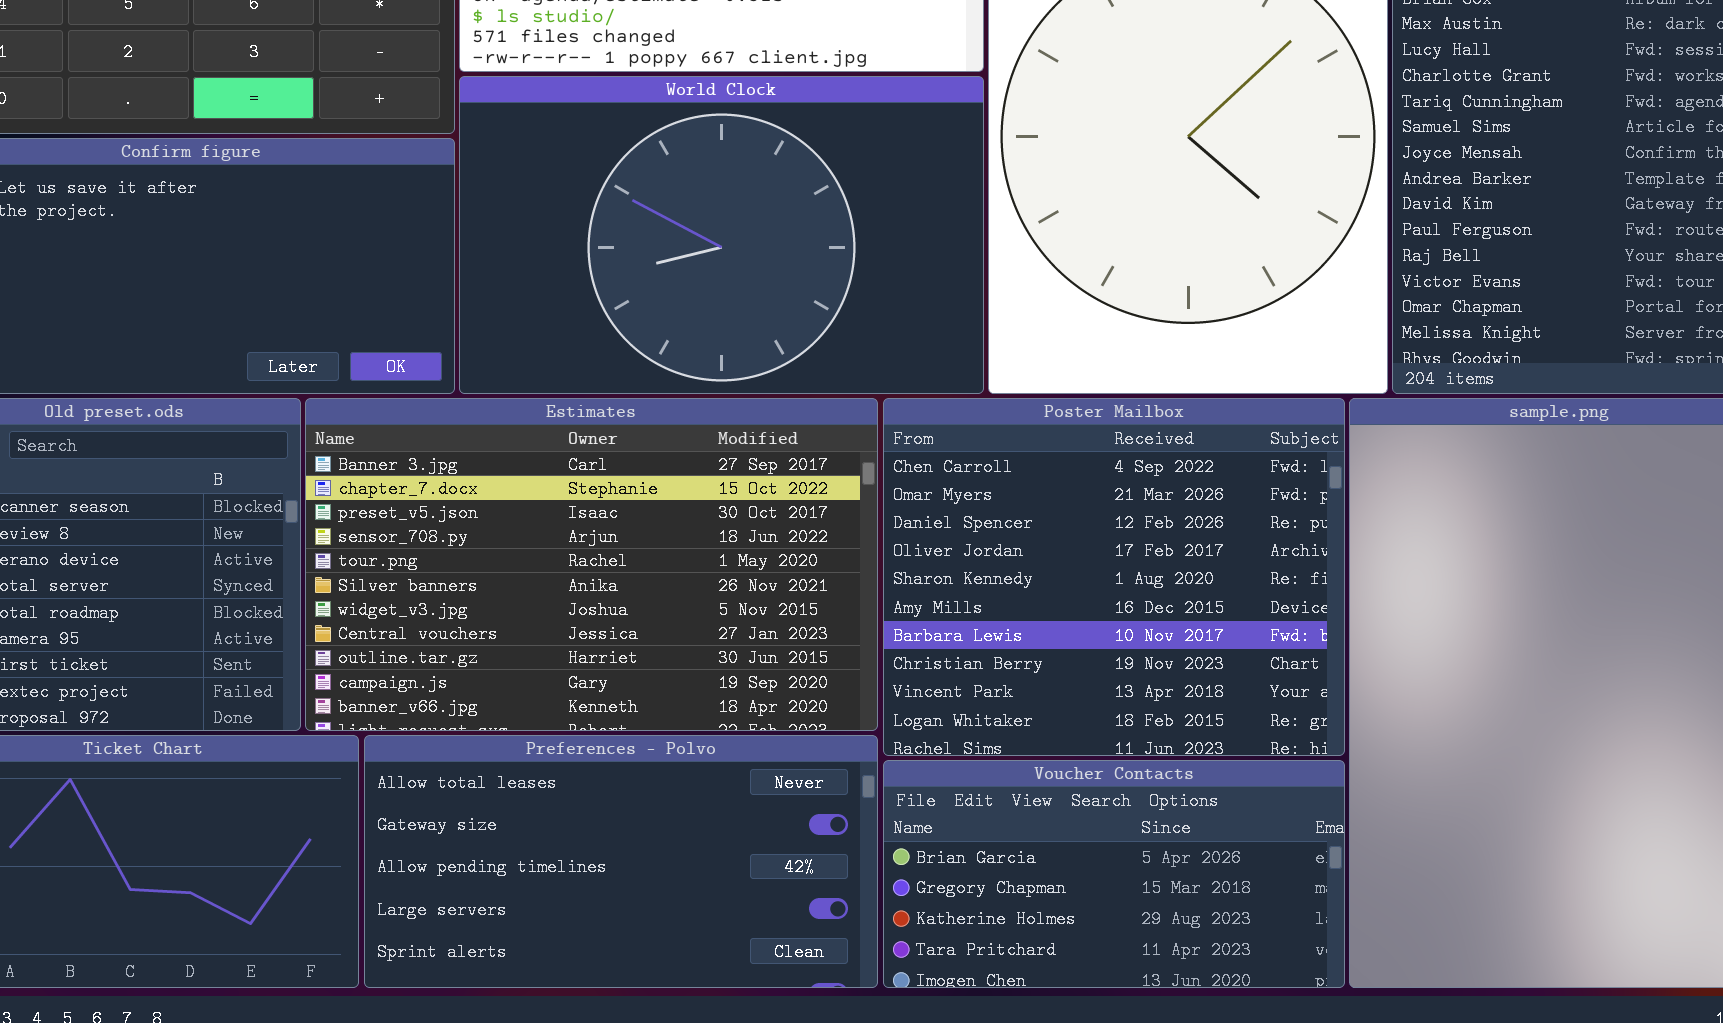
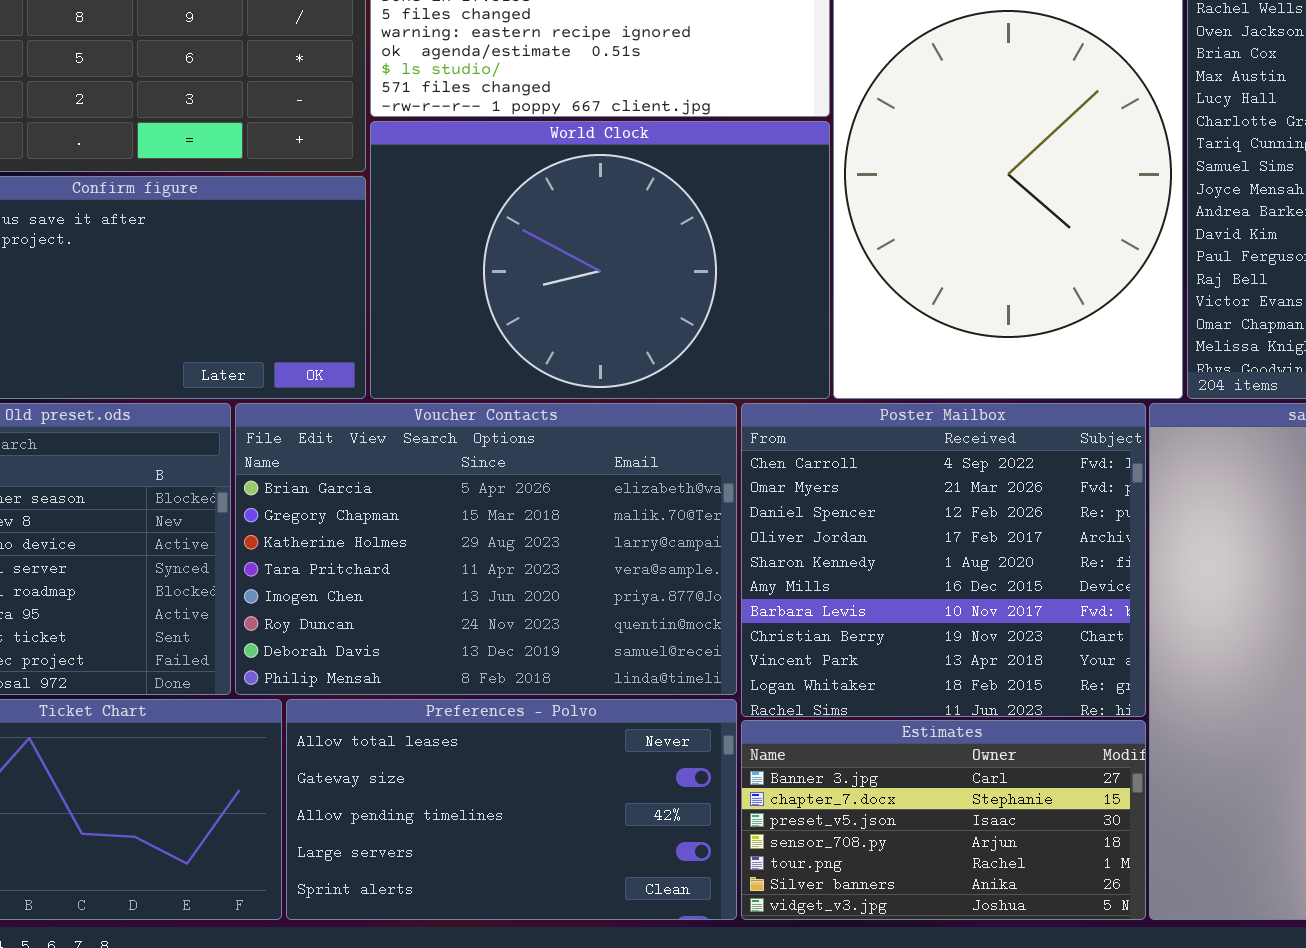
Estimates: [305,398,878,731] -> [741,720,1146,920], moved, resized
Voucher Contacts: [883,760,1345,988] -> [235,403,737,695], moved, resized

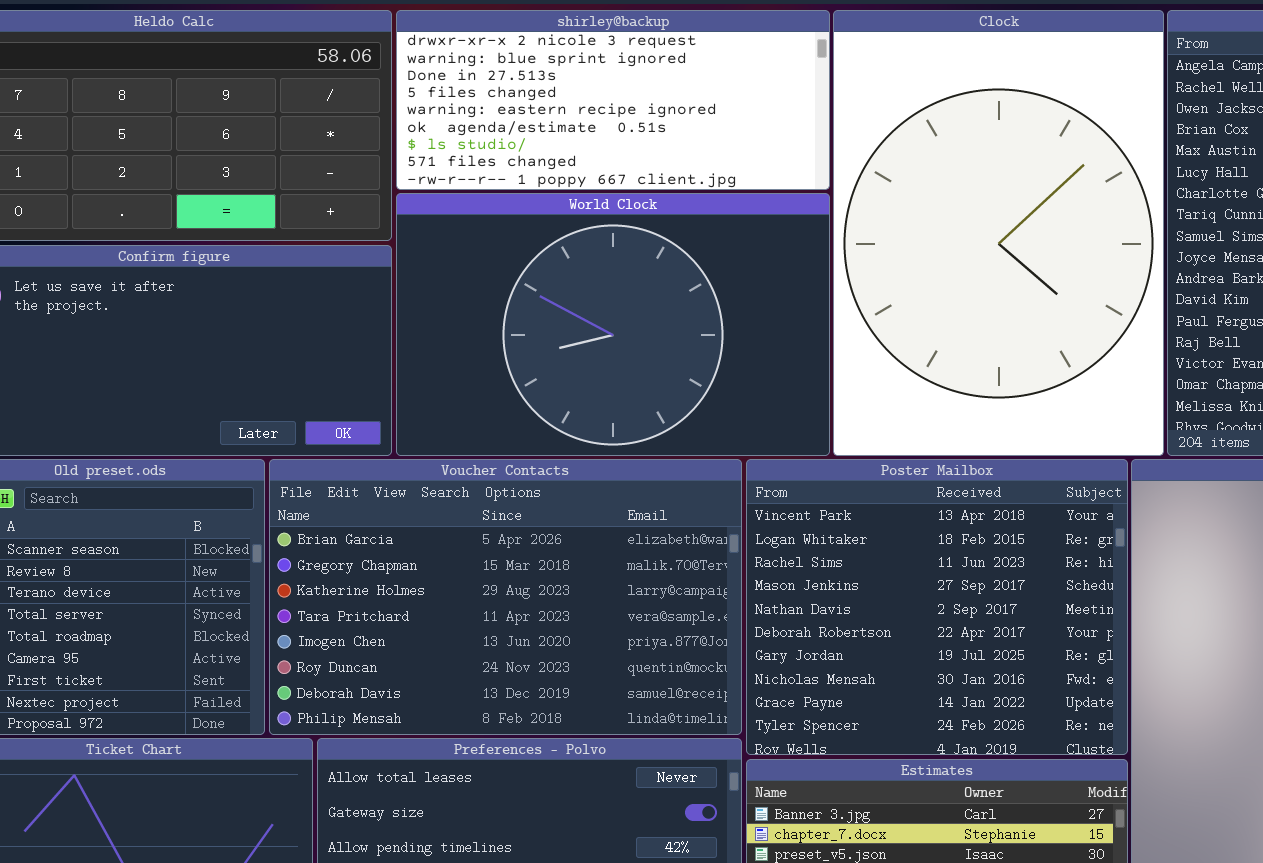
Poster Mailbox: [741,403,1146,717] -> [746,459,1128,755], scrolled down 8 rows

